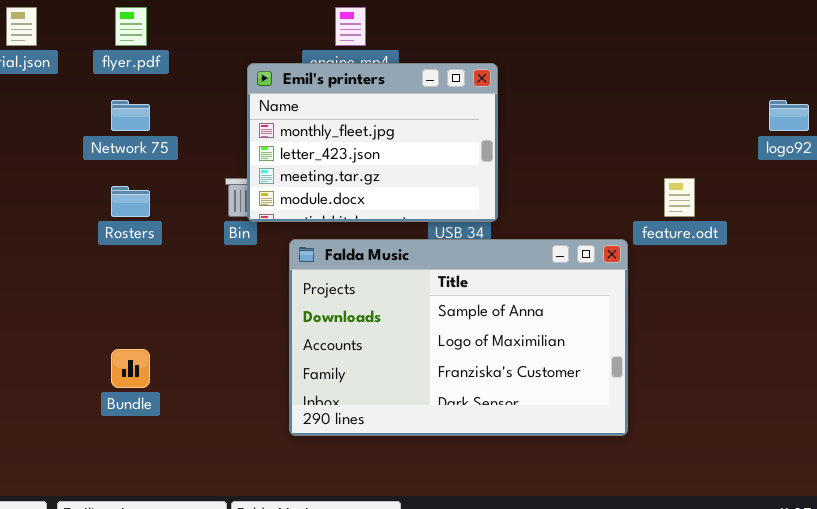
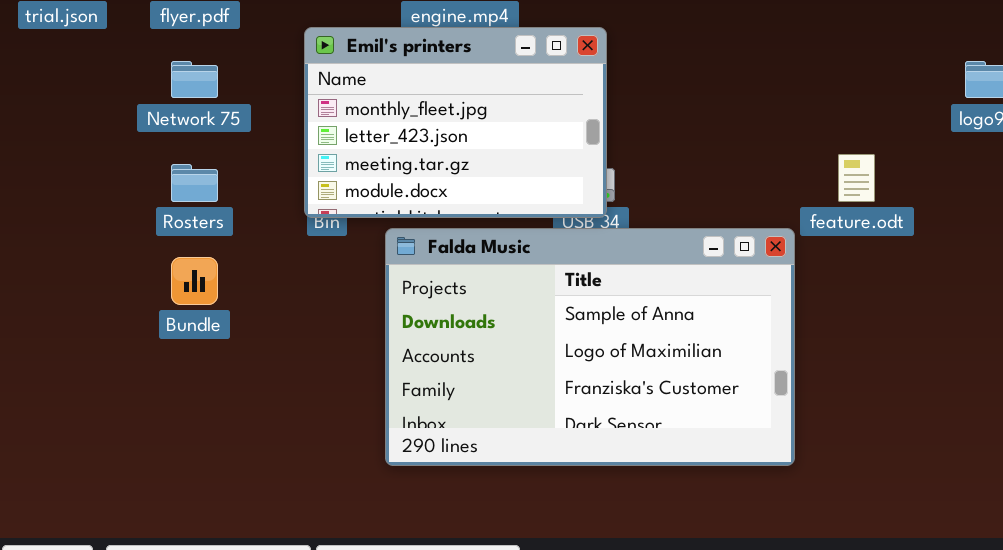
Emil's printers: [247,63,498,222] -> [304,27,607,218], moved
Bundle: [111,349,150,388] -> [171,257,218,305], moved

